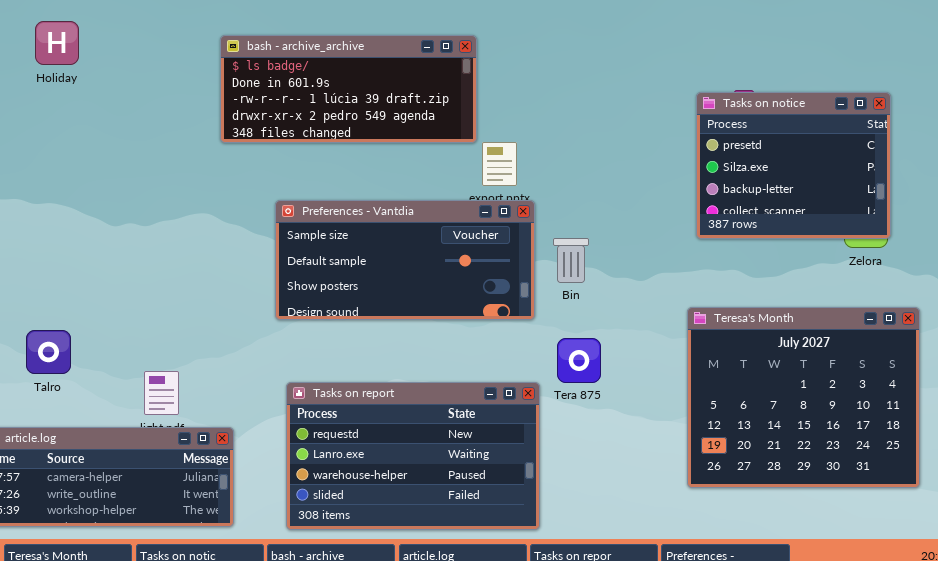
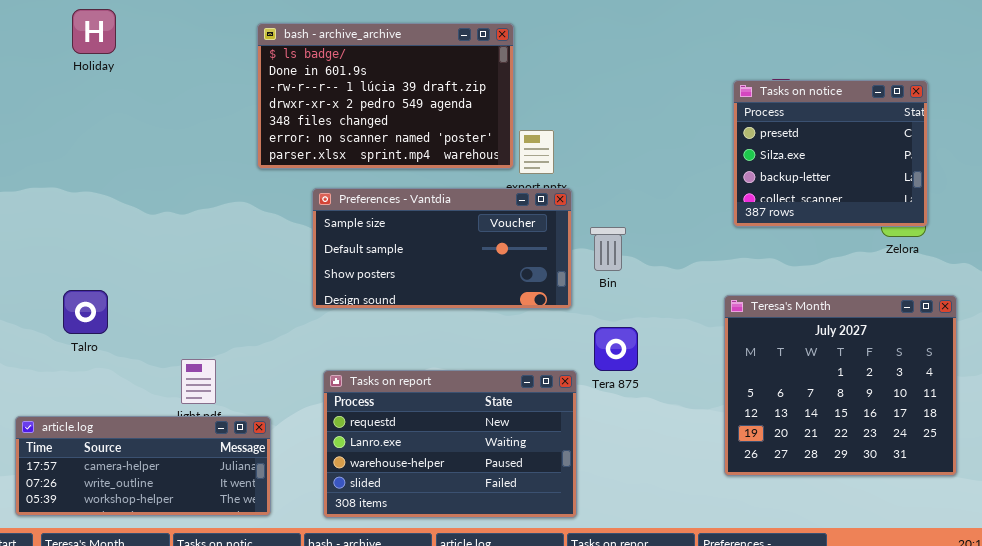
bash - archive_archive: [220,35,477,143] -> [257,23,514,169], resized
Talro: [26,330,71,374] -> [63,290,108,334], moved

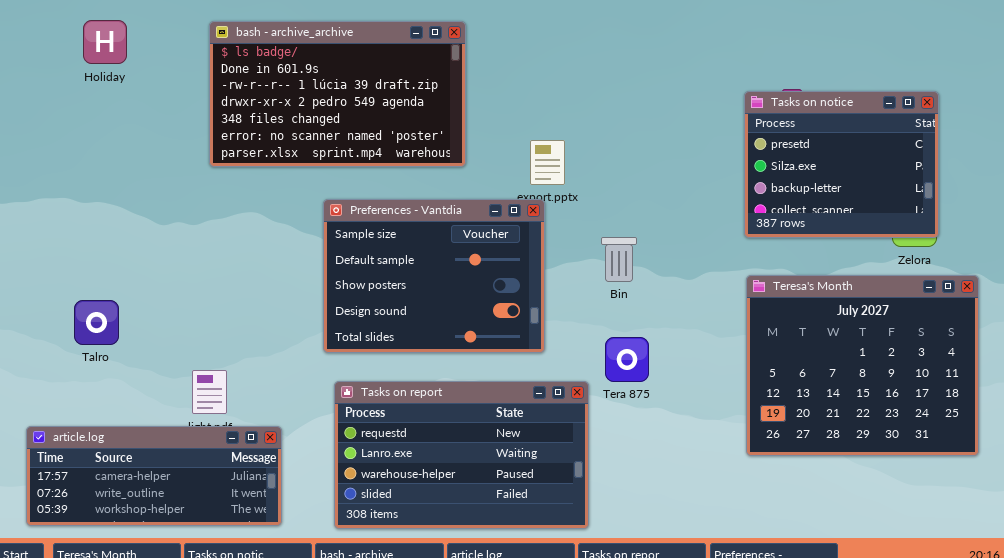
bash - archive_archive: [257,23,514,169] -> [209,21,466,167], moved
Preferences - Vantdia: [312,188,572,309] -> [323,199,545,353], resized
Teresa's Month: [724,295,957,476] -> [746,275,979,456], moved

